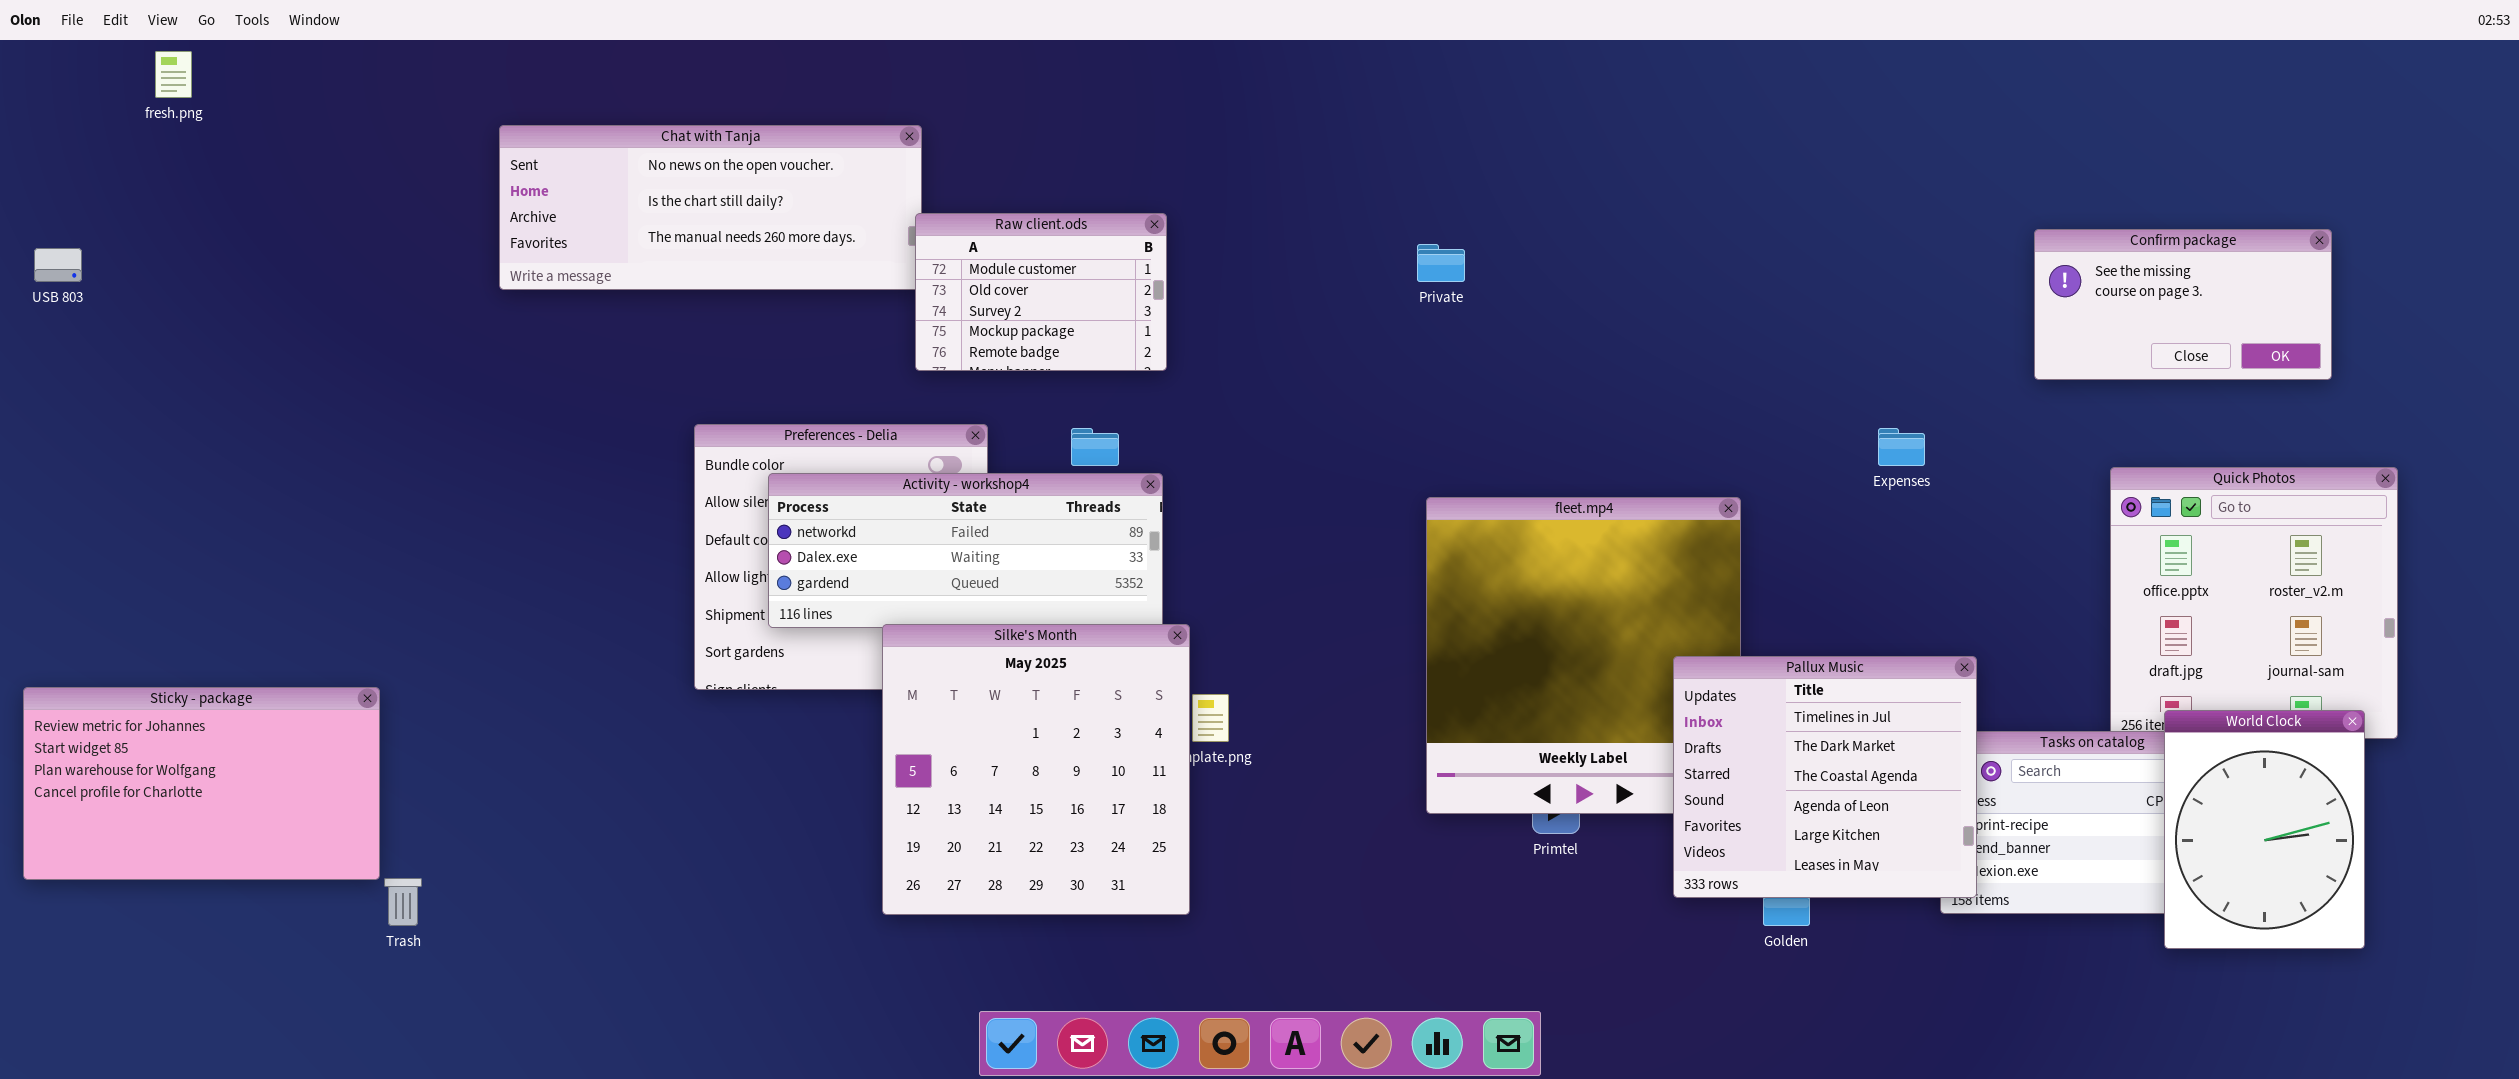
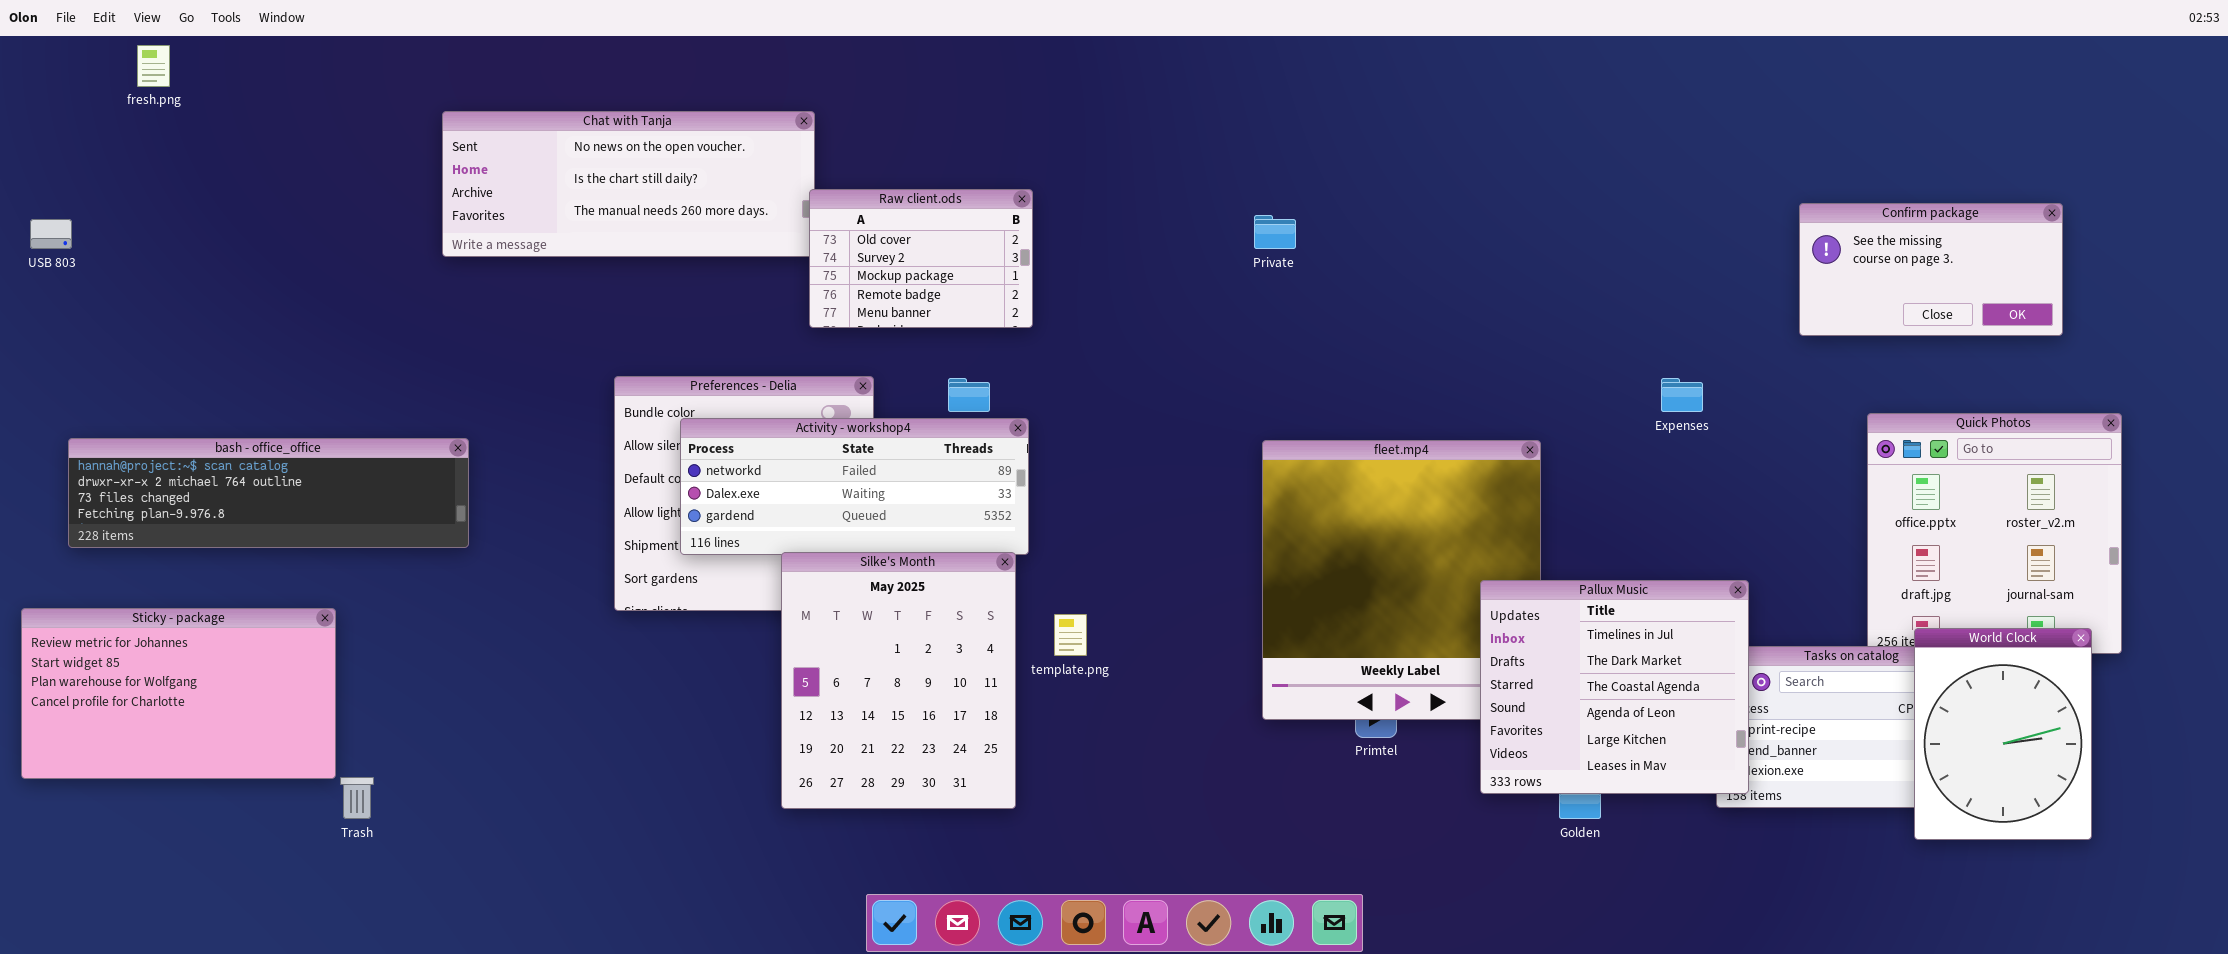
Raw client.ods: [915,213,1167,371] -> [809,189,1033,328], scrolled down 1 row
bash - office_office: none -> [68,438,469,548], opened
Silke's Month: [882,624,1190,915] -> [781,552,1016,809], resized

